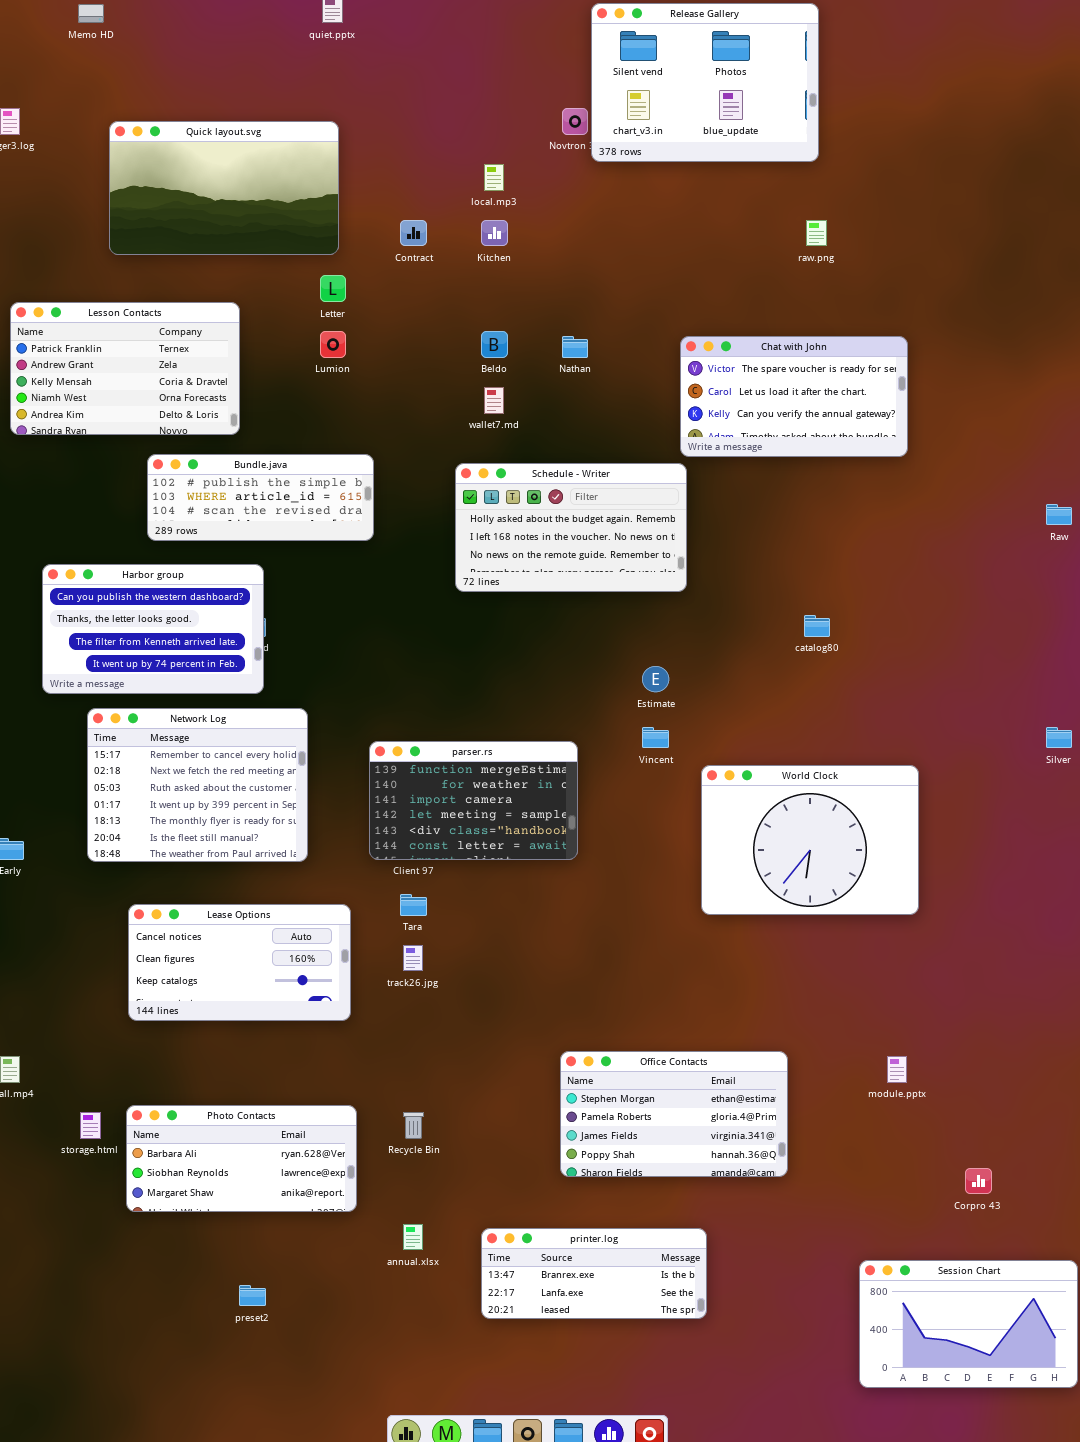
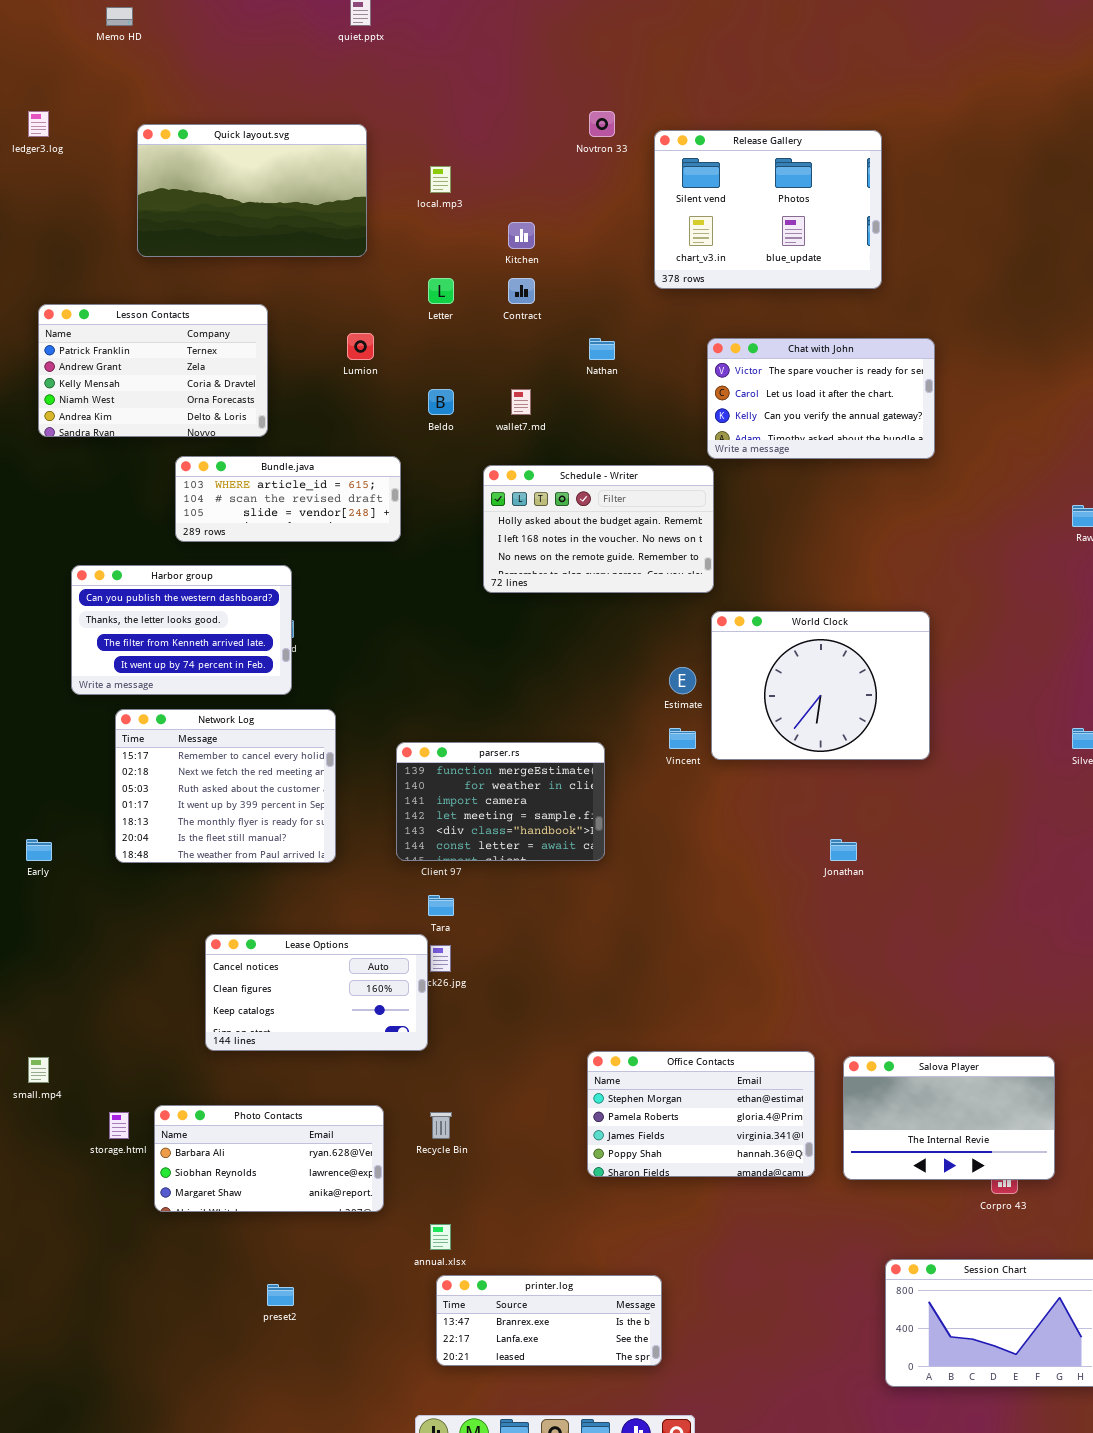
Release Gallery: [591,3,819,162] -> [654,130,882,289], moved
local.mp3: [484,164,504,191] -> [430,166,451,193], moved
Contract: [400,220,427,246] -> [508,278,535,304], moved
Letter: [320,275,346,302] -> [428,278,454,304], moved
Beldo: [481,331,508,358] -> [428,389,454,415], moved
Bundle.java: [147,454,374,541] -> [175,456,401,542], scrolled down 1 row
World Clock: [701,765,919,915] -> [711,611,930,760], moved
Lease Options: [128,904,351,1021] -> [205,934,428,1051], moved
Salova Player: none -> [843,1056,1055,1180], opened
printer.log: [481,1228,707,1319] -> [436,1275,662,1366], moved

